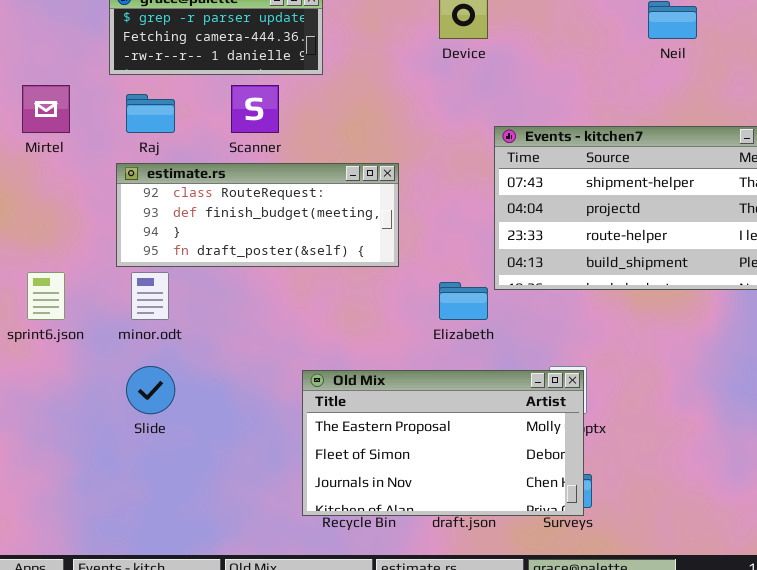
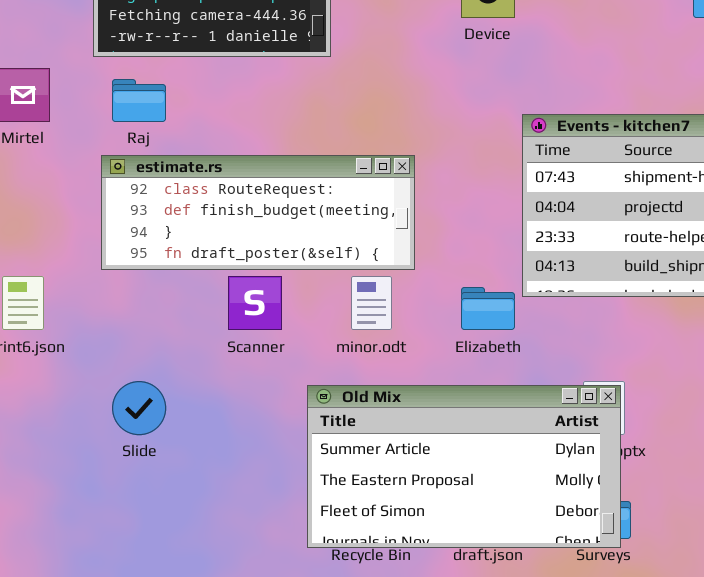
Scanner: [231,85,279,133] -> [228,276,282,330], moved
minor.odt: [131,272,169,320] -> [351,276,392,330], moved
Old Mix: [302,370,584,516] -> [307,385,621,548], scrolled up 1 row

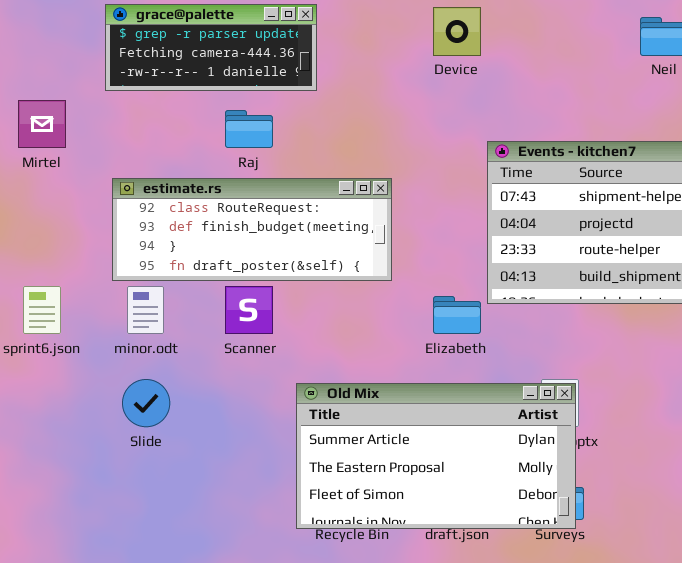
Raj: [112,79,166,122] -> [225,110,273,148], moved
minor.odt: [351,276,392,330] -> [127,286,164,334], moved

